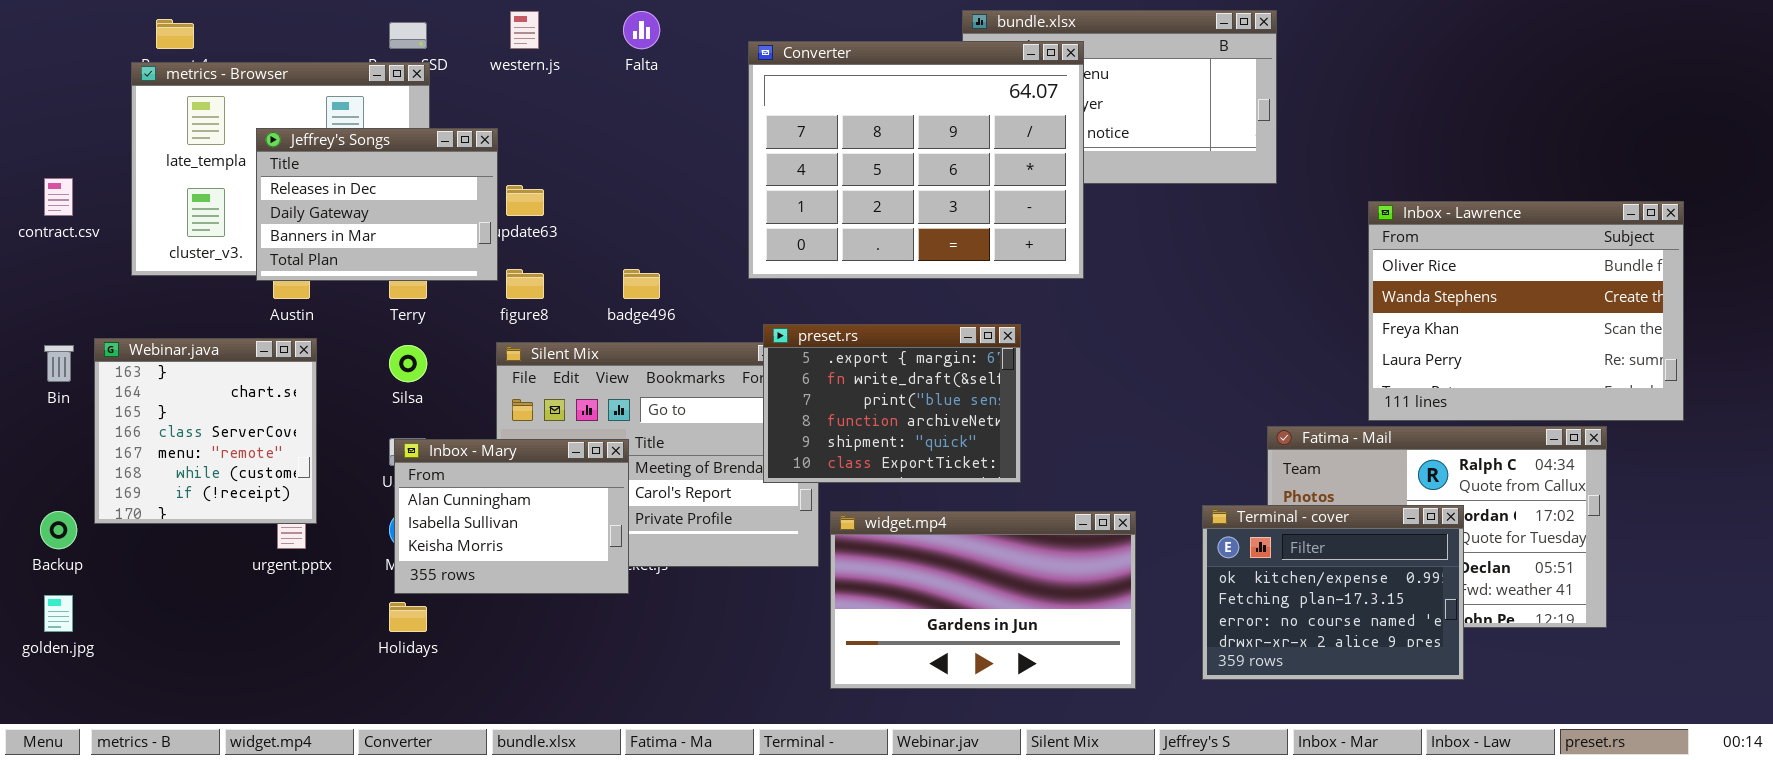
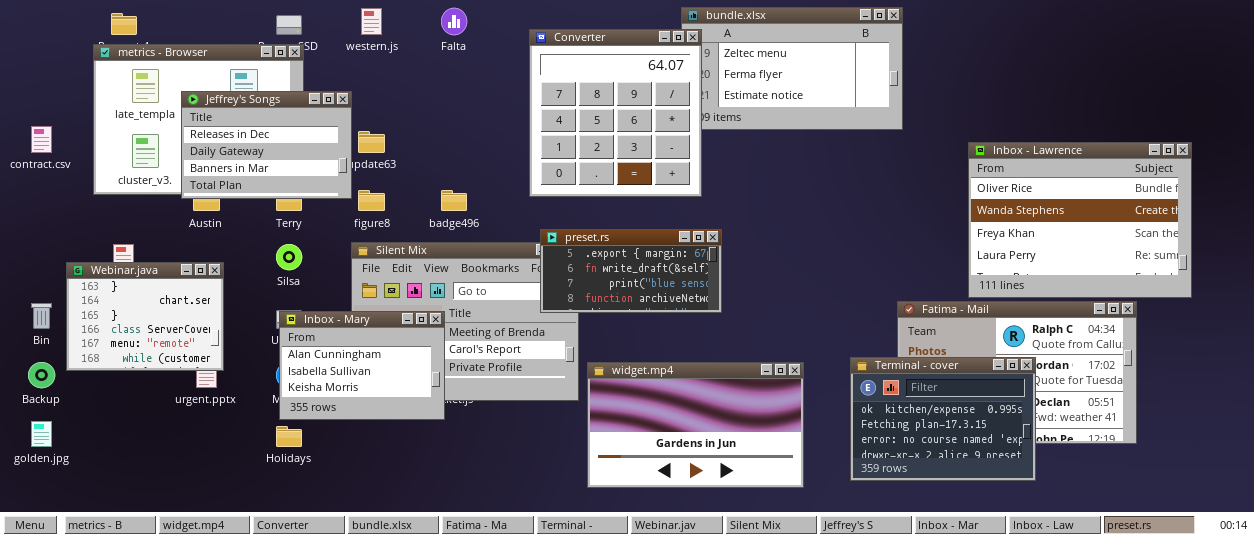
Converter: [748,41,1084,279] -> [529,29,702,197], resized
preset.rs: [763,324,1021,483] -> [540,229,722,313], resized
Webinar.java: [94,338,317,524] -> [66,262,224,371], resized
Bin: [44,345,74,382] -> [31,303,52,329], moved

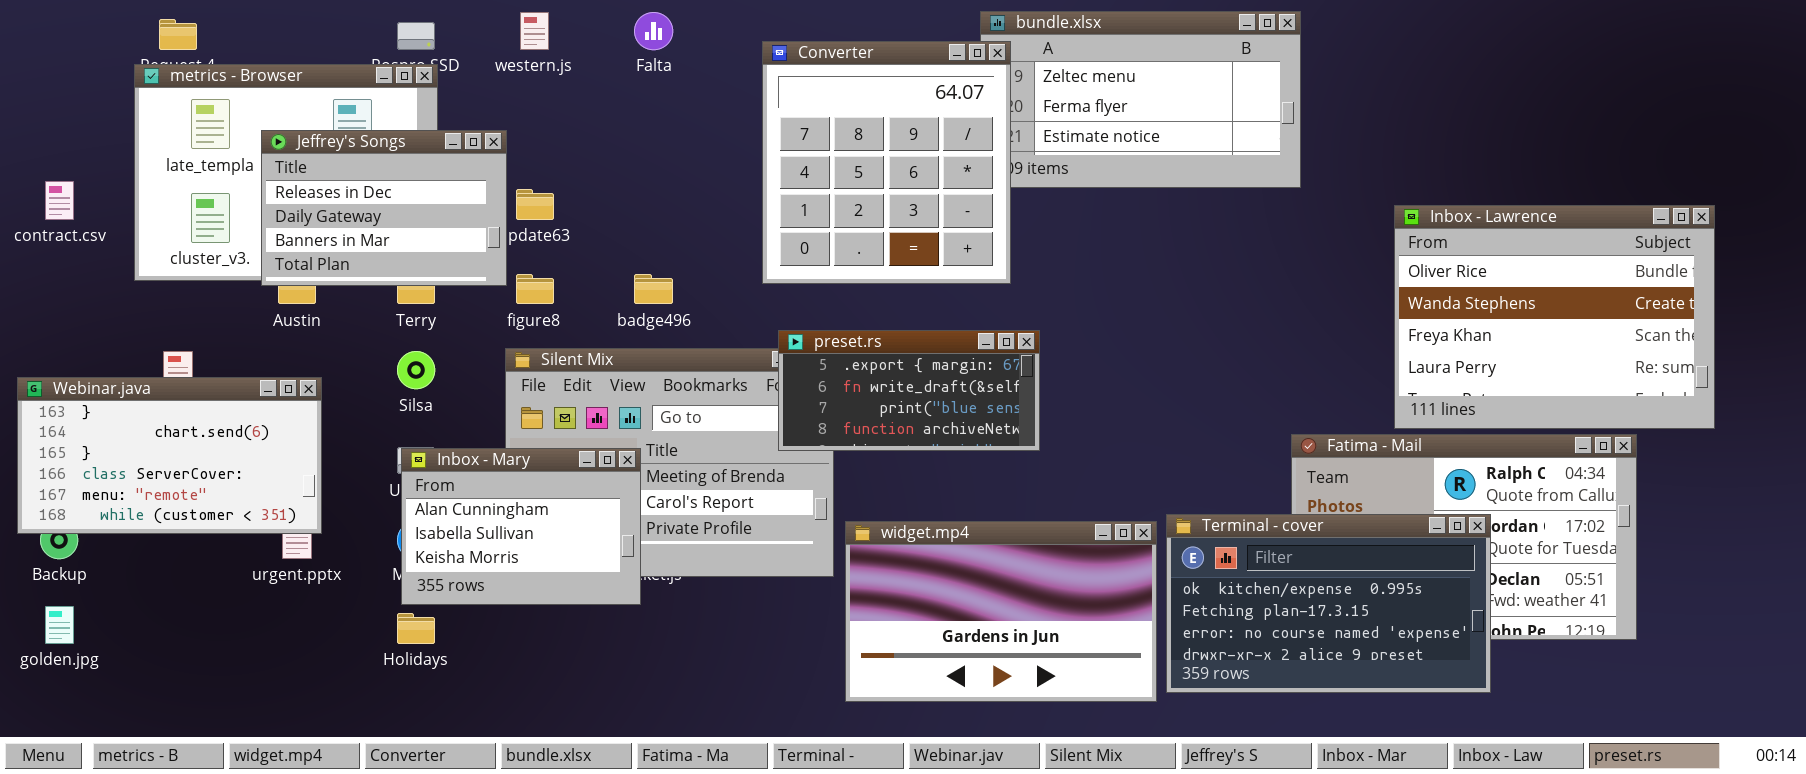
Webinar.java: [66,262,224,371] -> [17,377,322,534], resized
Terminal - cover: [850,357,1036,481] -> [1166,514,1491,693], resized

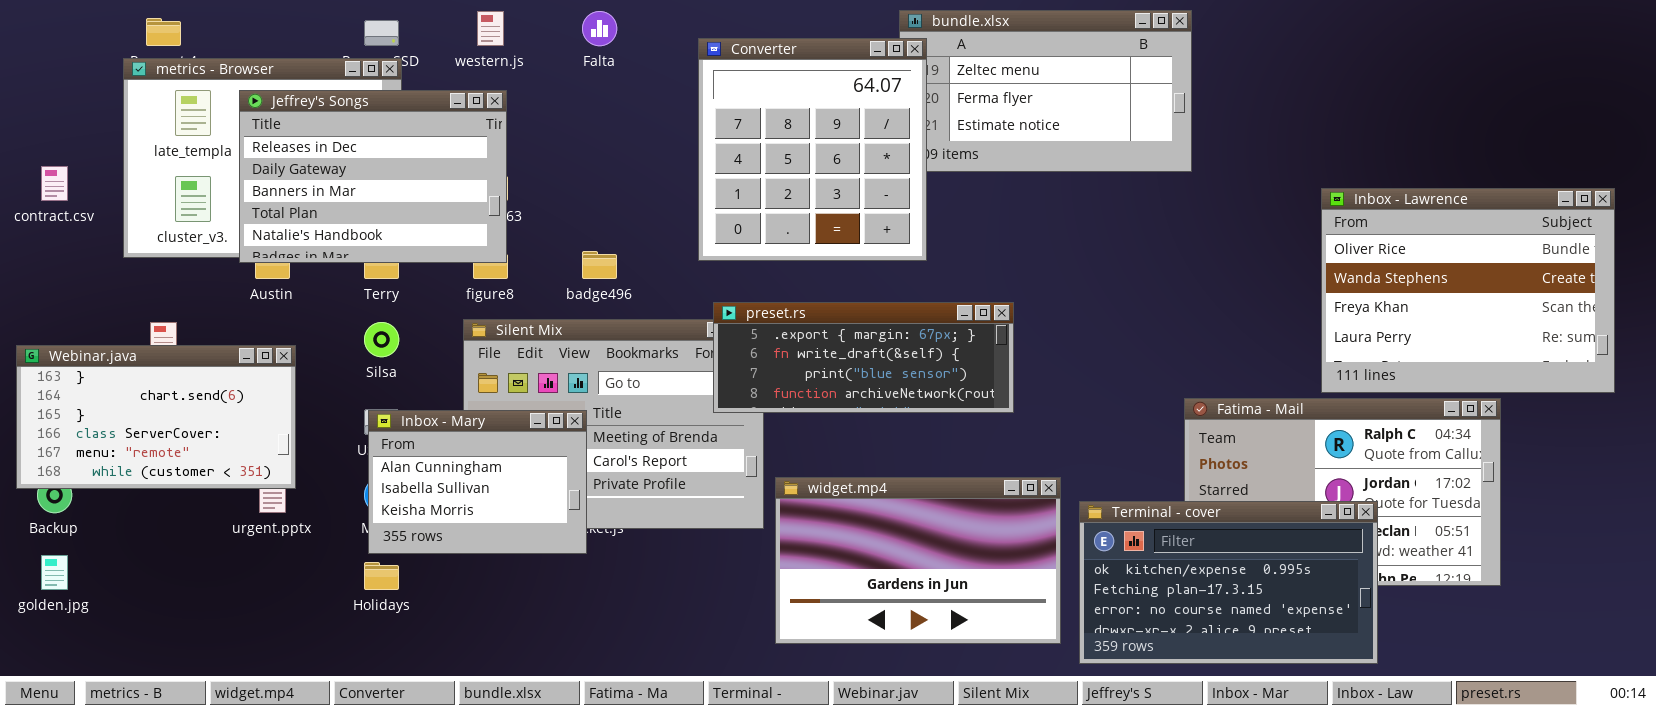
Jeffrey's Songs: [261,130,507,286] -> [239,90,507,263], resized
Inbox - Lawrence: [1394,205,1715,429] -> [1321,188,1615,393], moved
preset.rs: [778,330,1040,451] -> [713,302,1014,413], resized
Terminal - cover: [1166,514,1491,693] -> [1079,501,1378,664], moved

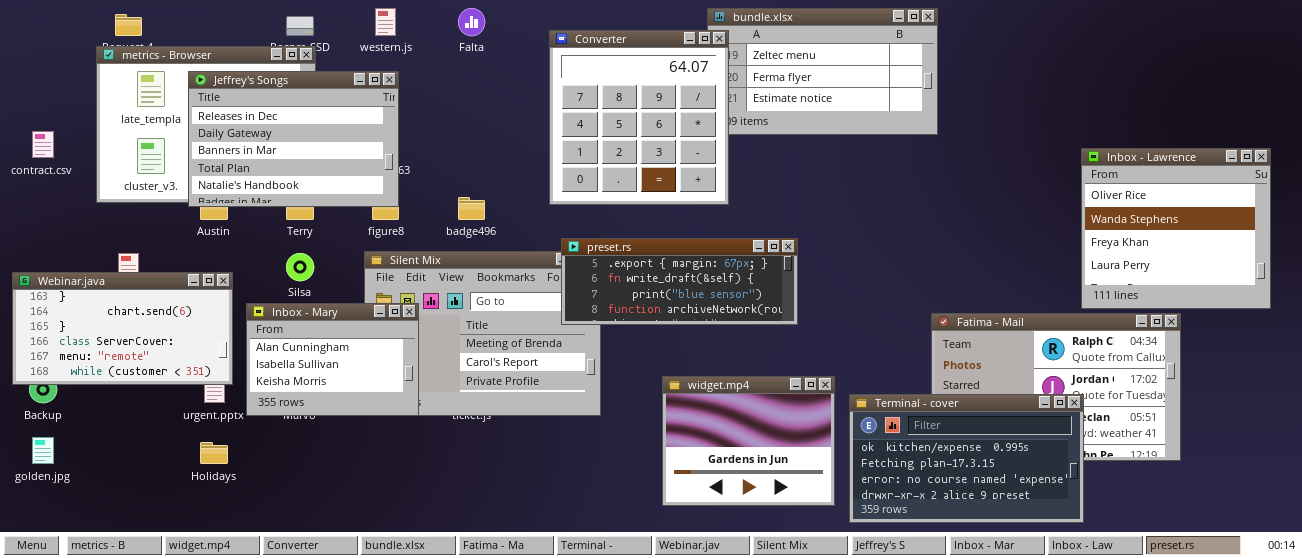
Inbox - Lawrence: [1321,188,1615,393] -> [1081,148,1271,309], resized
Inbox - Mary: [368,410,587,554] -> [246,303,419,416], moved
widget.mp4: [775,477,1061,644] -> [662,376,835,506], resized
Holidays: [364,562,399,590] -> [200,442,228,464], moved

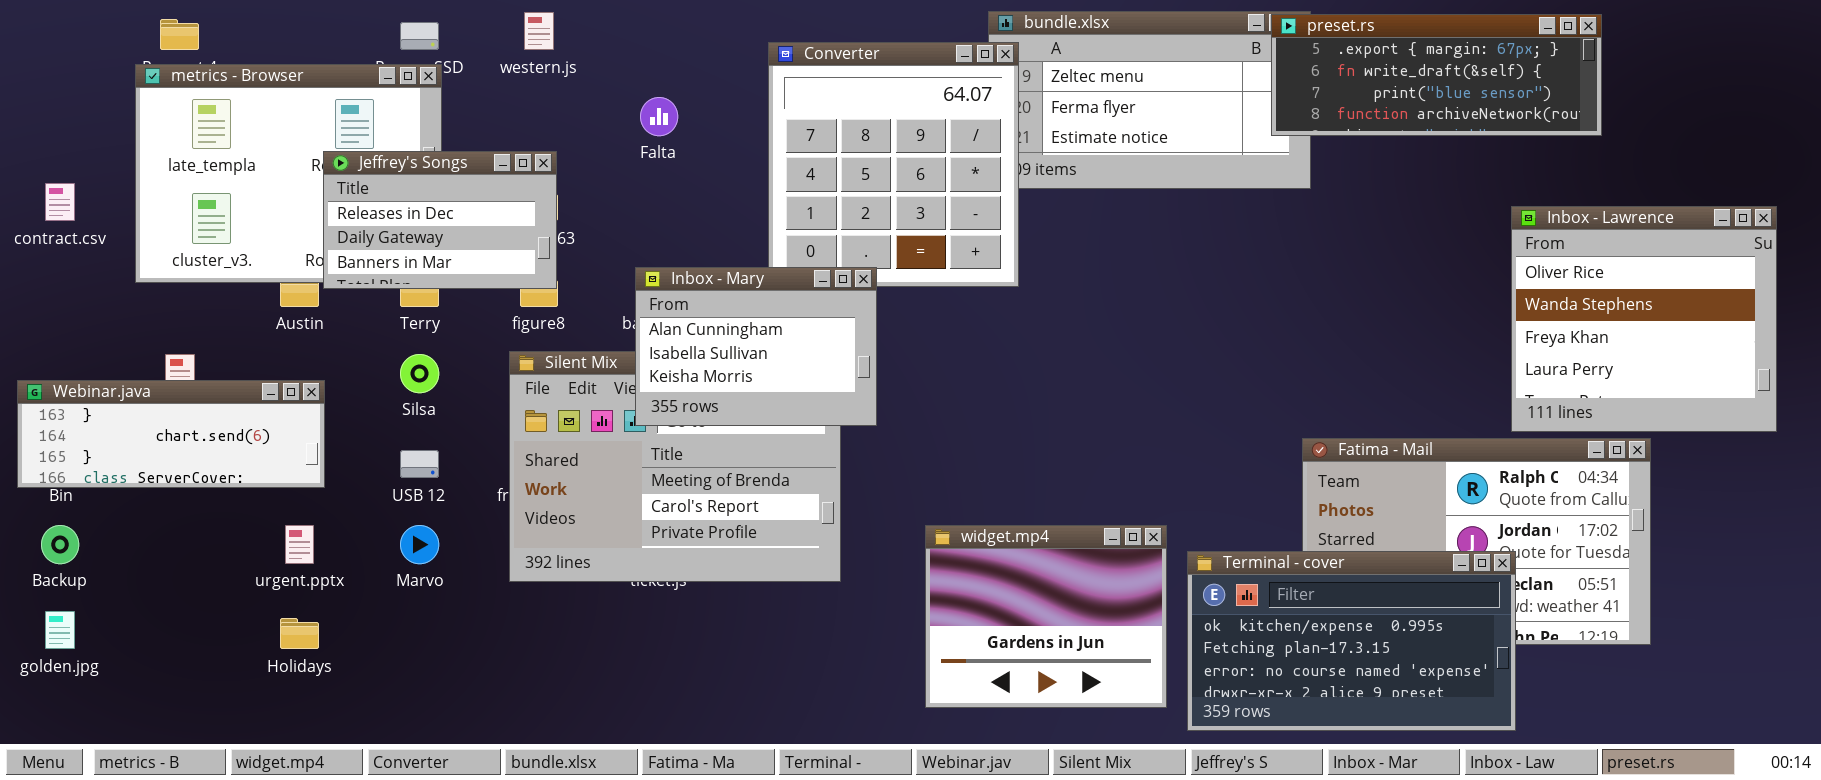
Falta: [458,8,485,36] -> [640,97,678,136], moved
Jeffrey's Songs: [188,71,399,207] -> [323,151,557,289], resized
preset.rs: [561,238,798,325] -> [1271,14,1602,136], moved
Webinar.java: [12,272,233,385] -> [17,380,325,488], resized
Inbox - Mary: [246,303,419,416] -> [635,267,877,426], moved

